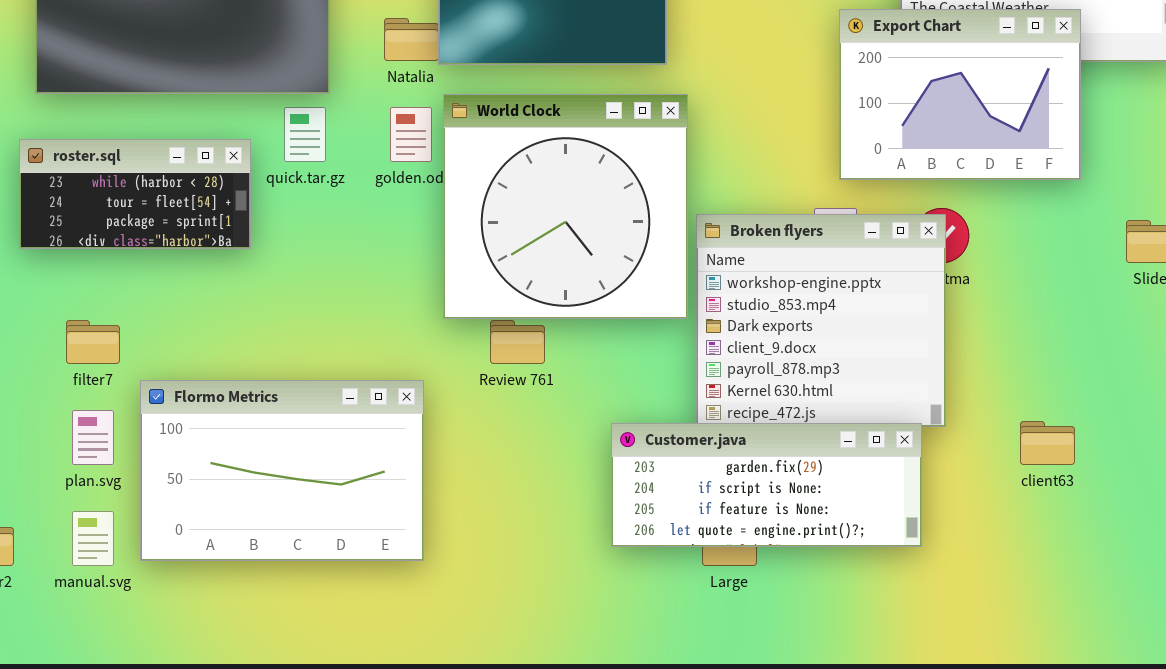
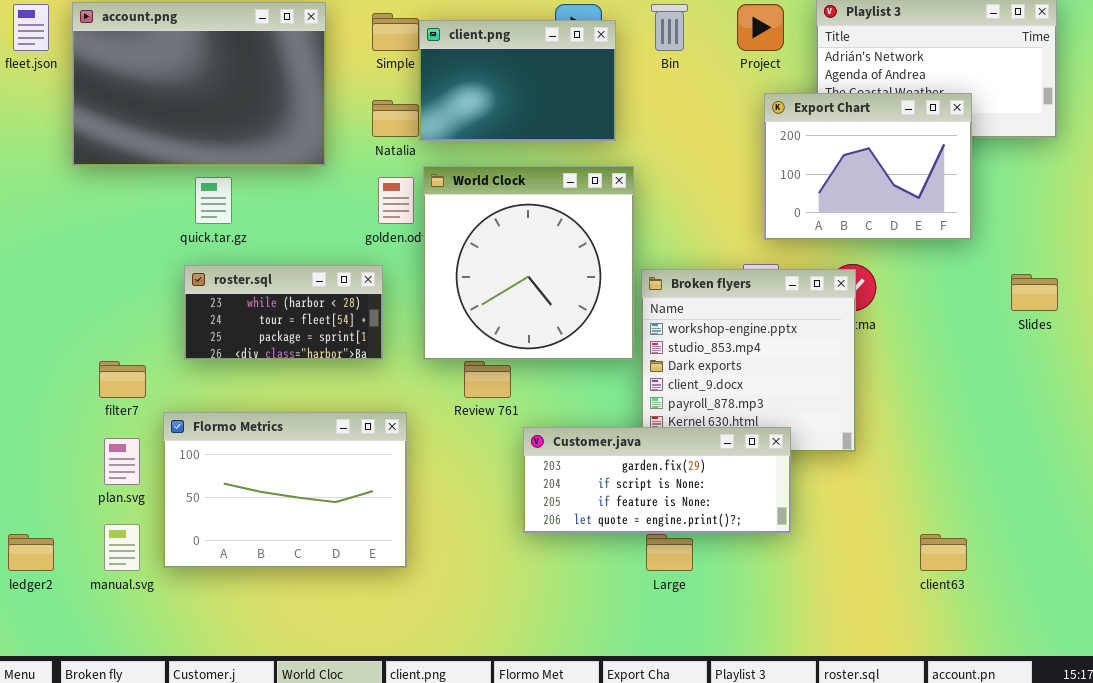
quick.tar.gz: [284,107,326,162] -> [195,177,232,224], moved
roster.sql: [19,139,251,249] -> [184,265,383,360], moved
client63: [1020,421,1075,465] -> [920,534,967,571], moved
Customer.java: [611,423,922,547] -> [523,427,791,533], moved

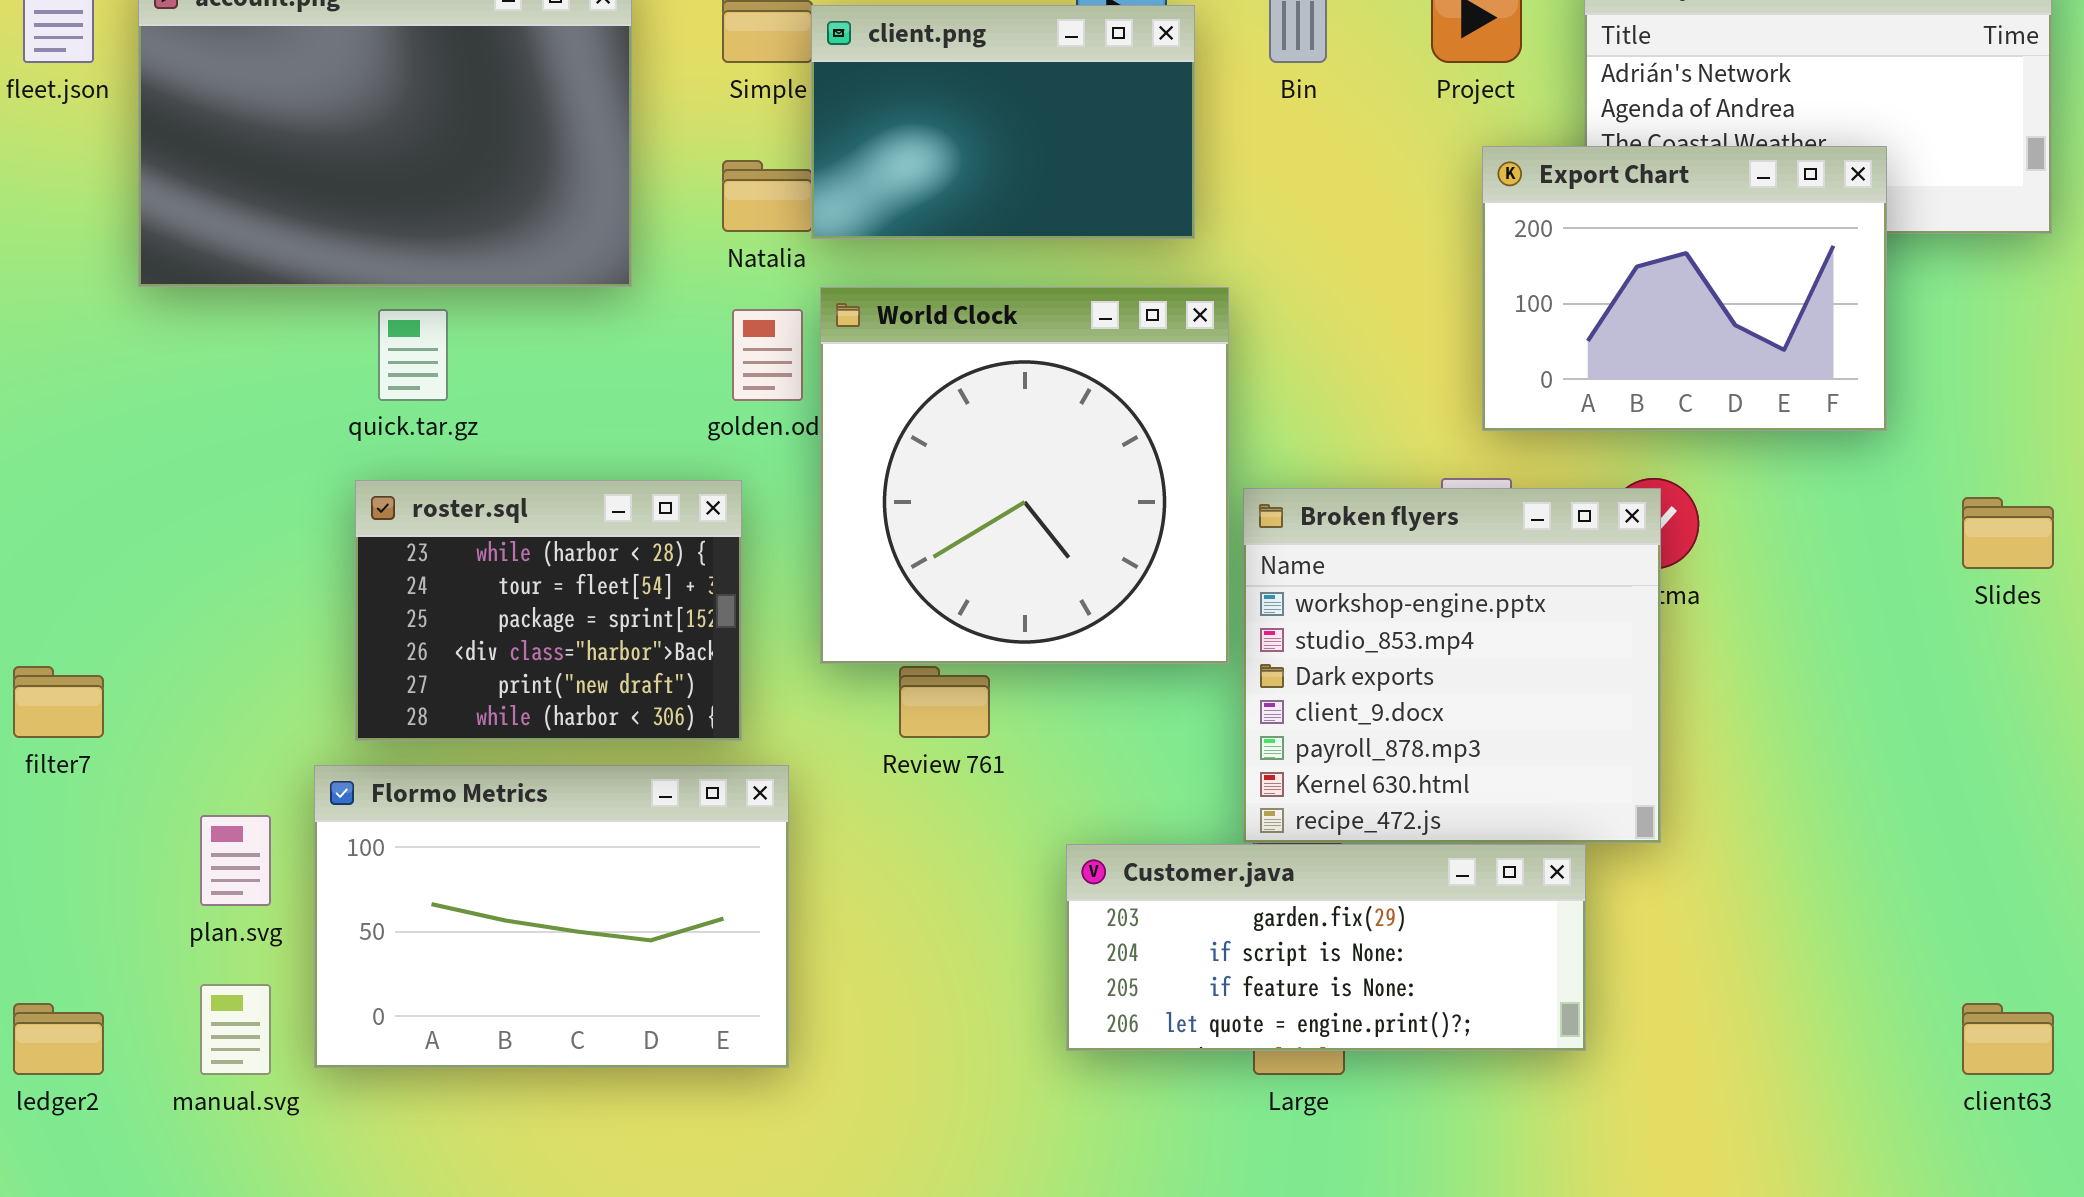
roster.sql: [184,265,383,360] -> [355,480,742,741], resized
filter7: [99,361,146,398] -> [13,666,104,738], moved
Customer.java: [523,427,791,533] -> [1066,844,1586,1051], moved
client63: [920,534,967,571] -> [1962,1003,2054,1075], moved

